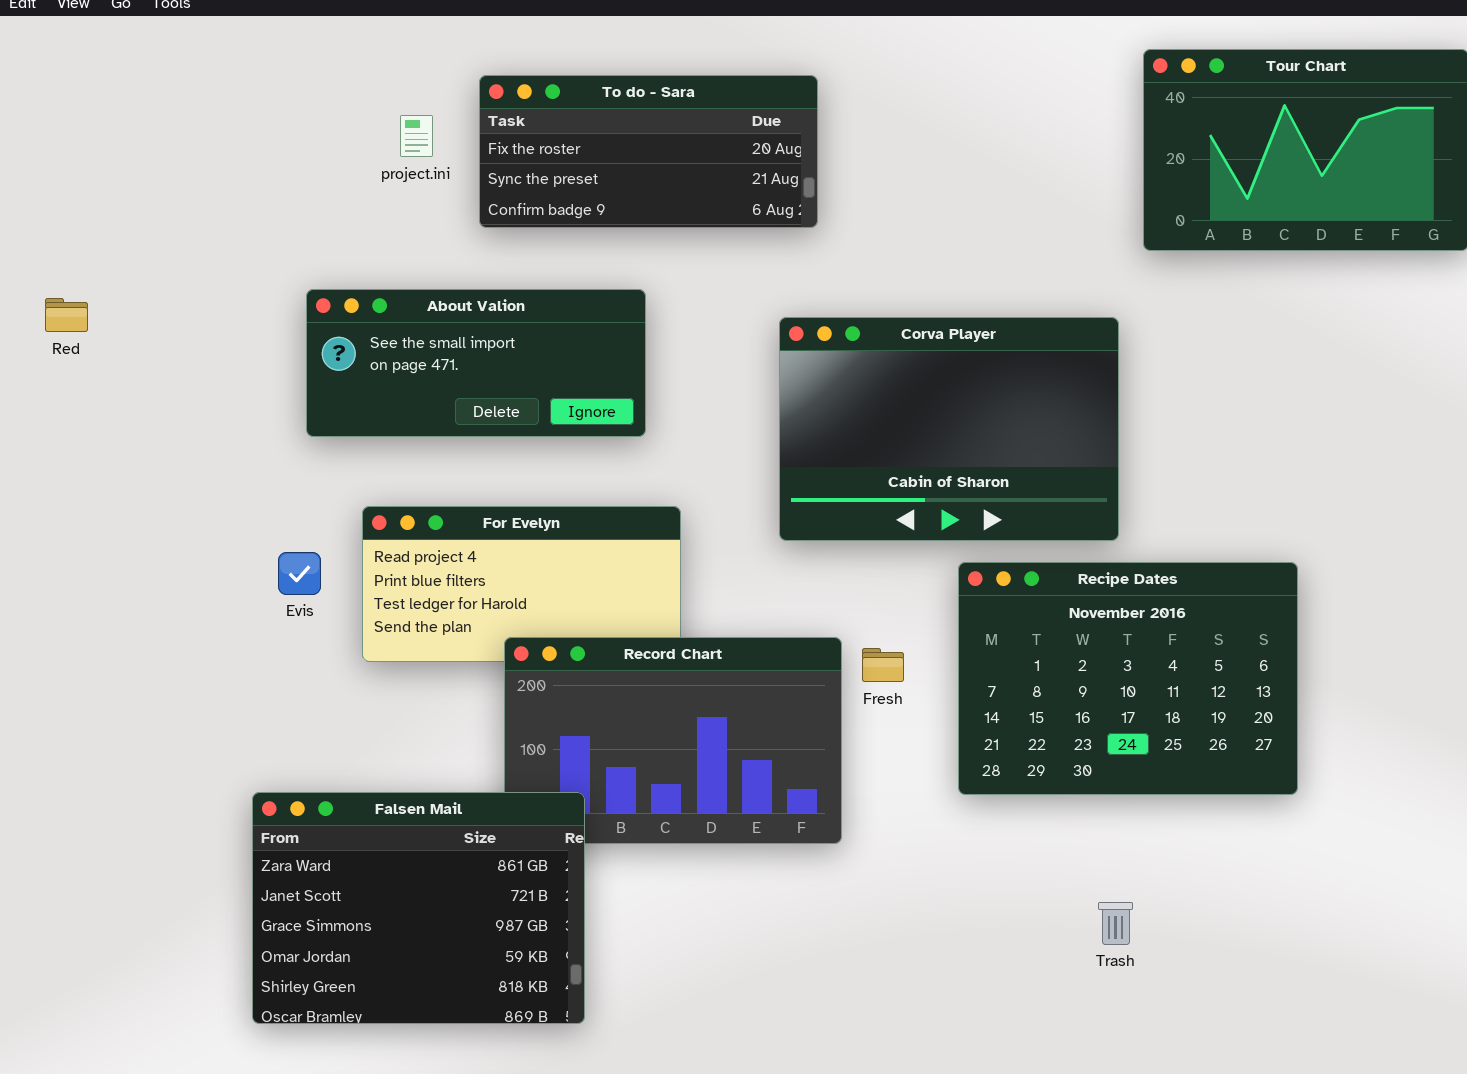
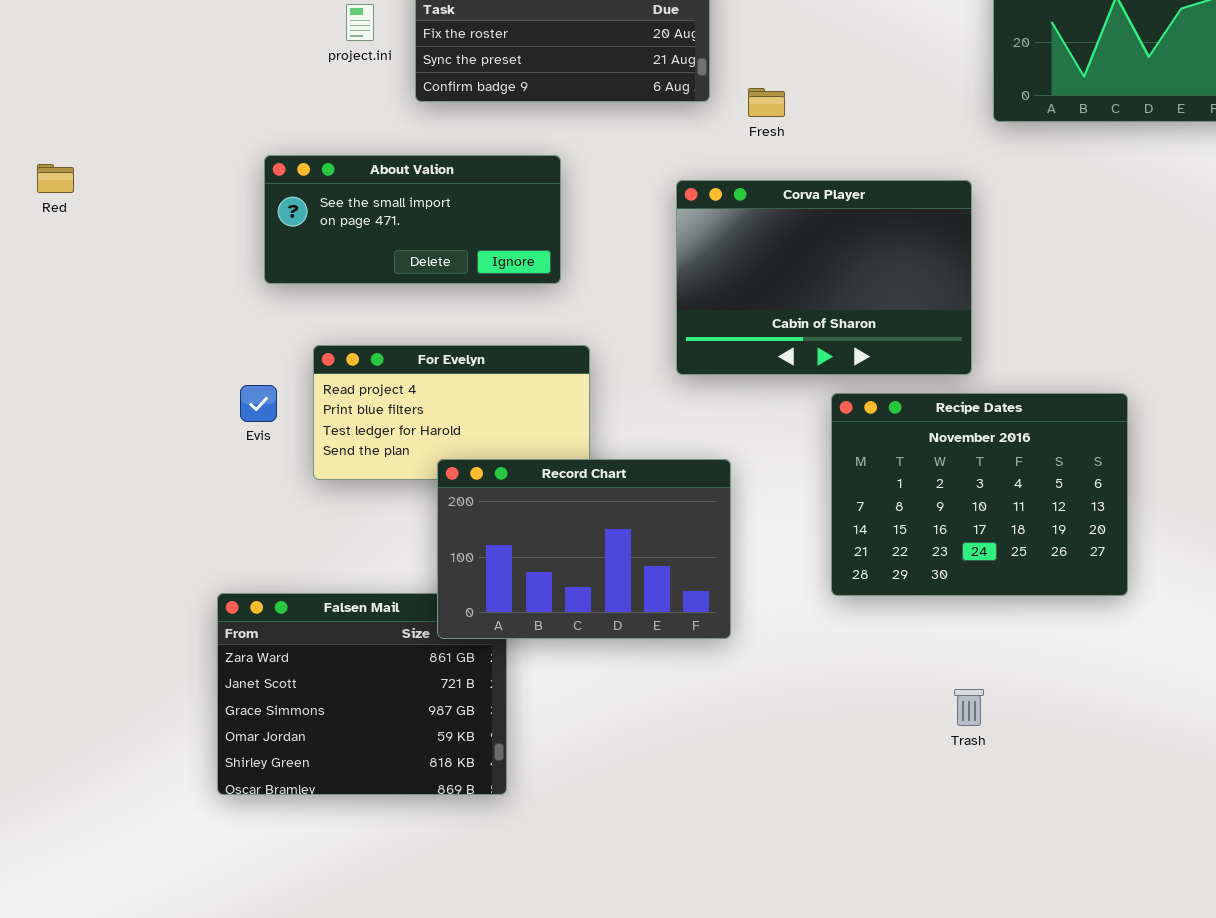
Record Chart: [504,637,842,844] -> [437,459,731,639], raised
Fresh: [862,648,904,682] -> [748,88,785,117], moved

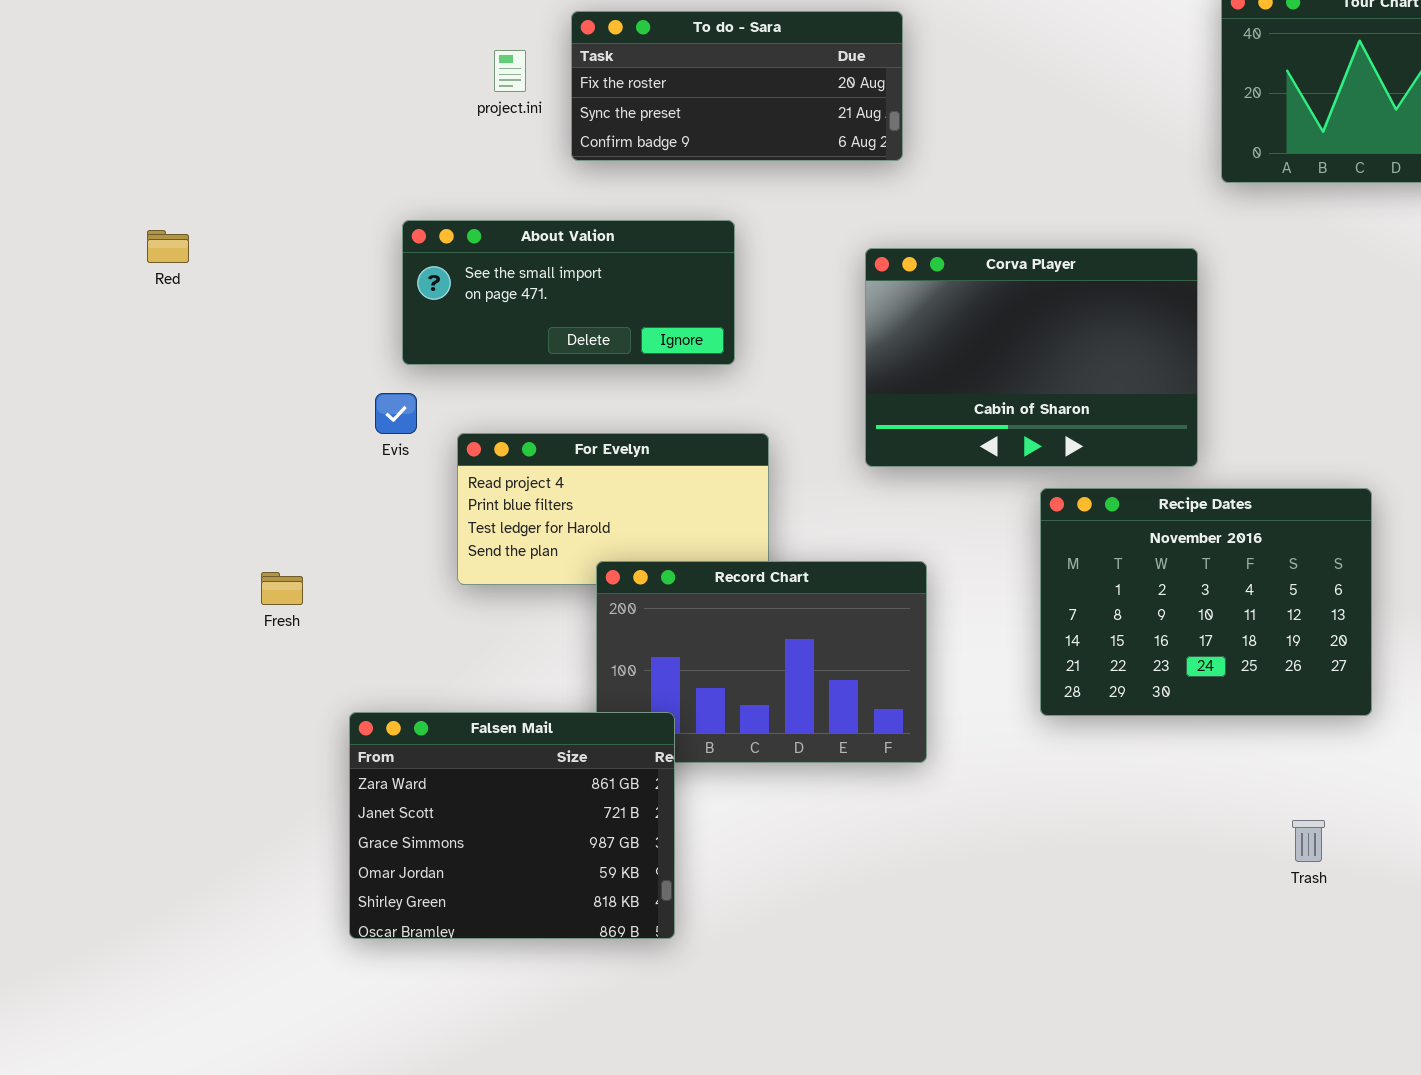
Fresh: [748,88,785,117] -> [261,572,303,605], moved
Evis: [240,385,277,422] -> [375,393,417,434], moved
Falsen Mail: [217,593,507,795] -> [349,712,675,939], raised
Trash: [954,689,984,726] -> [1292,820,1325,862], moved

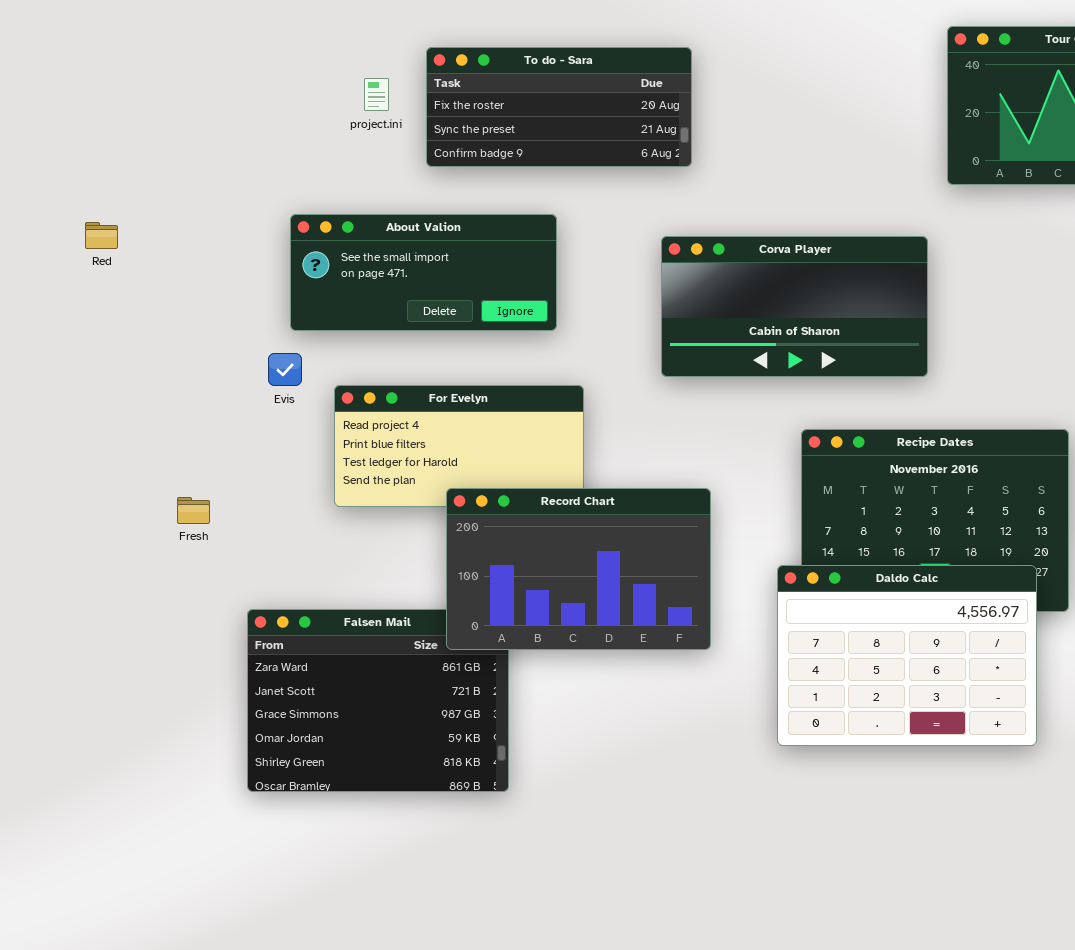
Corva Player: [865,248,1198,467] -> [661,236,928,377], resized
Record Chart: [596,561,927,763] -> [446,488,711,650], raised
Daldo Calc: none -> [777,565,1037,746], opened

